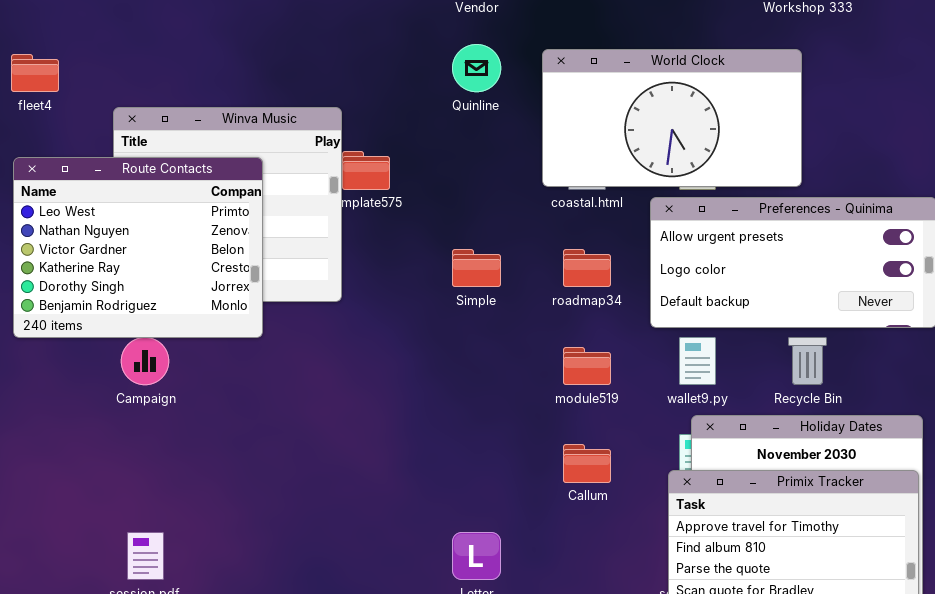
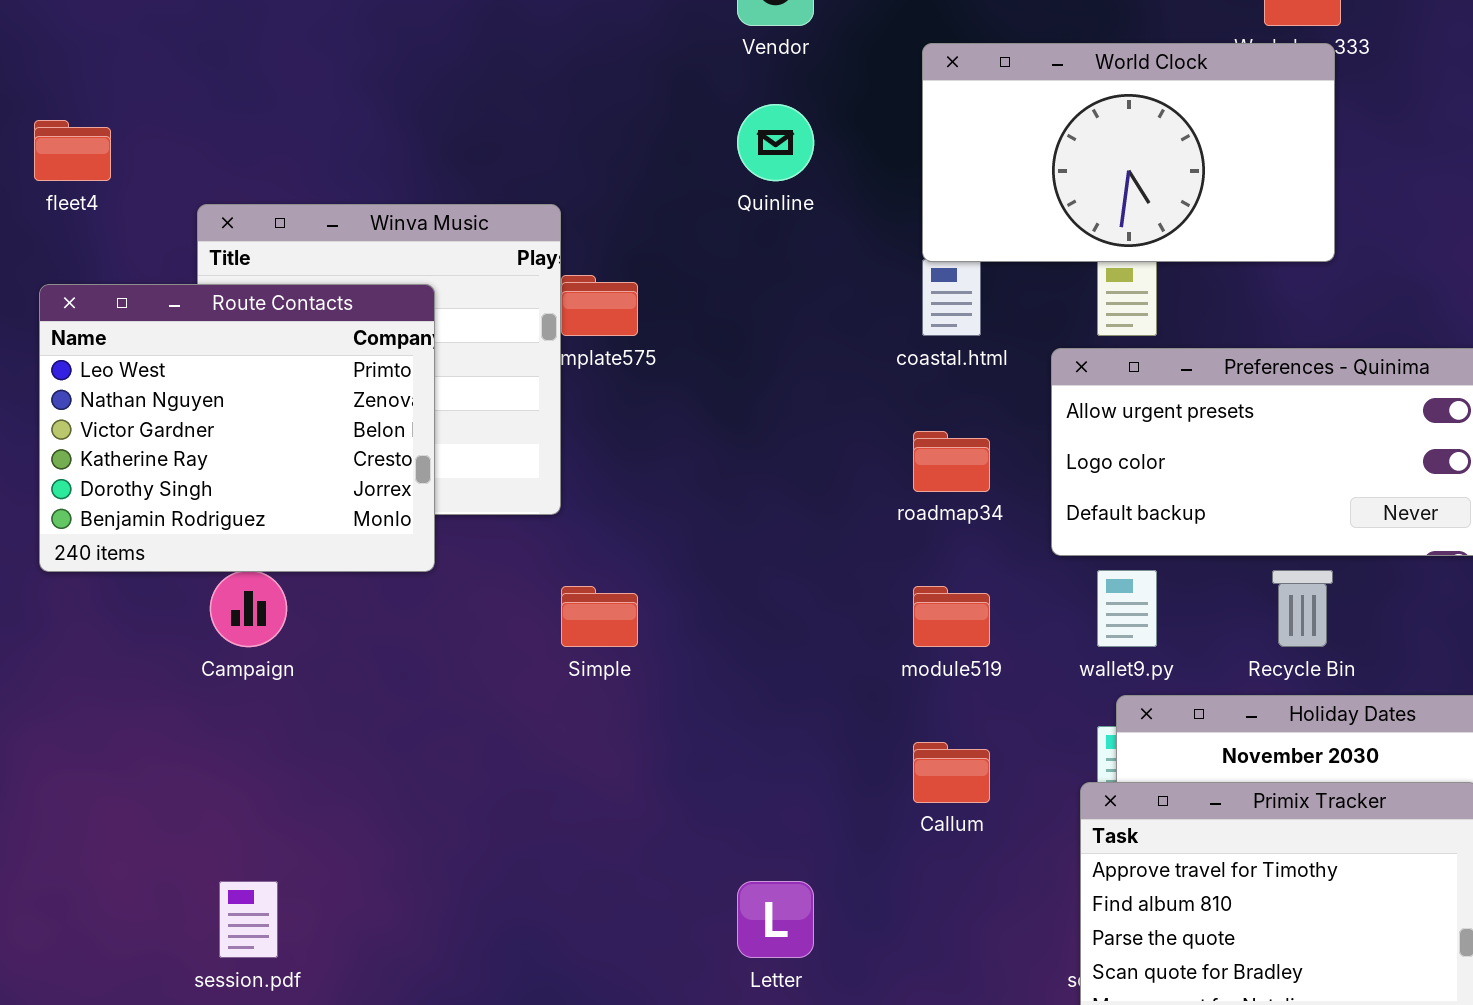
World Clock: [542,49,802,187] -> [922,43,1335,262], moved
Simple: [452,249,501,287] -> [561,586,638,647], moved

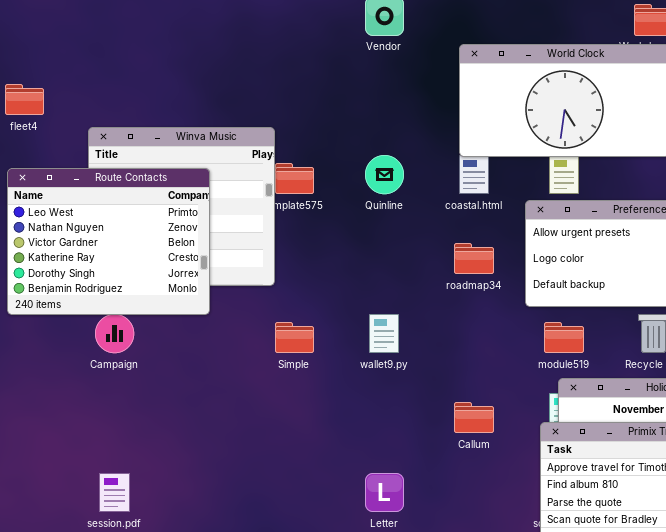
Quinline: [737,104,814,181] -> [365,155,404,194], moved
wallet9.py: [1097,570,1157,647] -> [369,314,399,353], moved
module519: [913,586,990,647] -> [544,322,584,353], moved

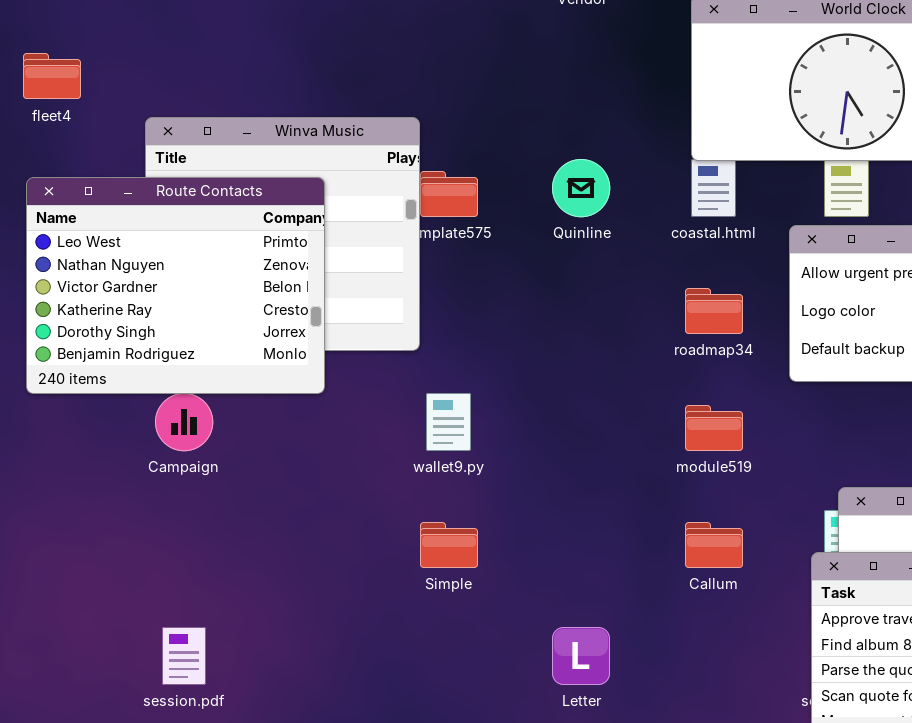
wallet9.py: [369,314,399,353] -> [426,393,471,451], moved
Simple: [275,322,314,353] -> [420,522,478,568], moved
module519: [544,322,584,353] -> [685,405,743,451], moved

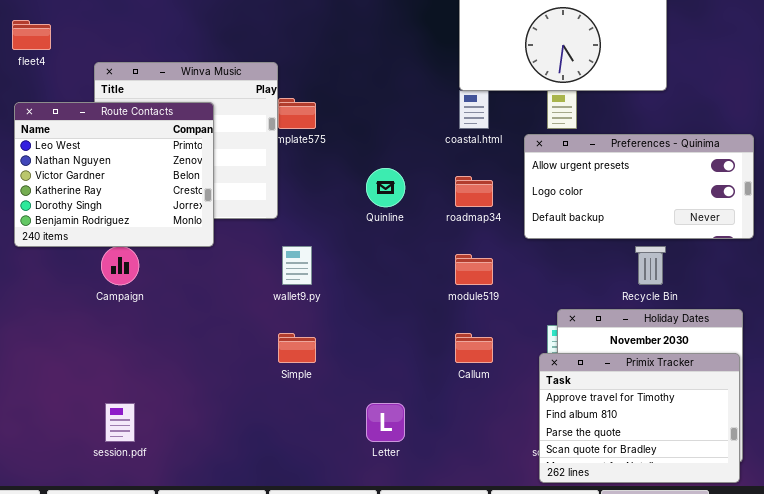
Quinline: [552,159,610,217] -> [366,168,405,207], moved

